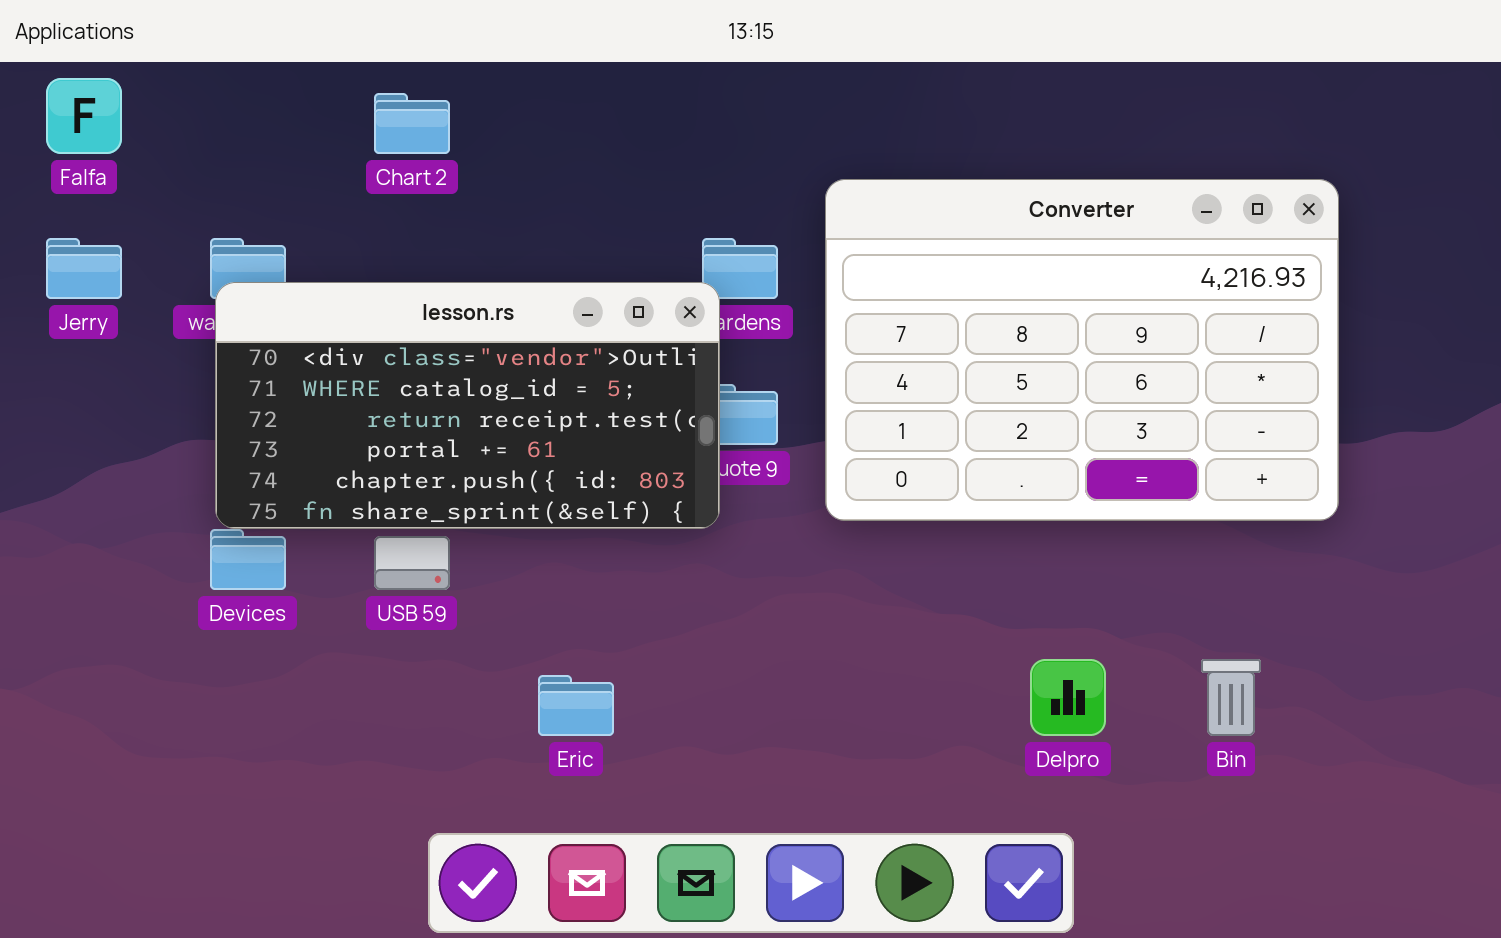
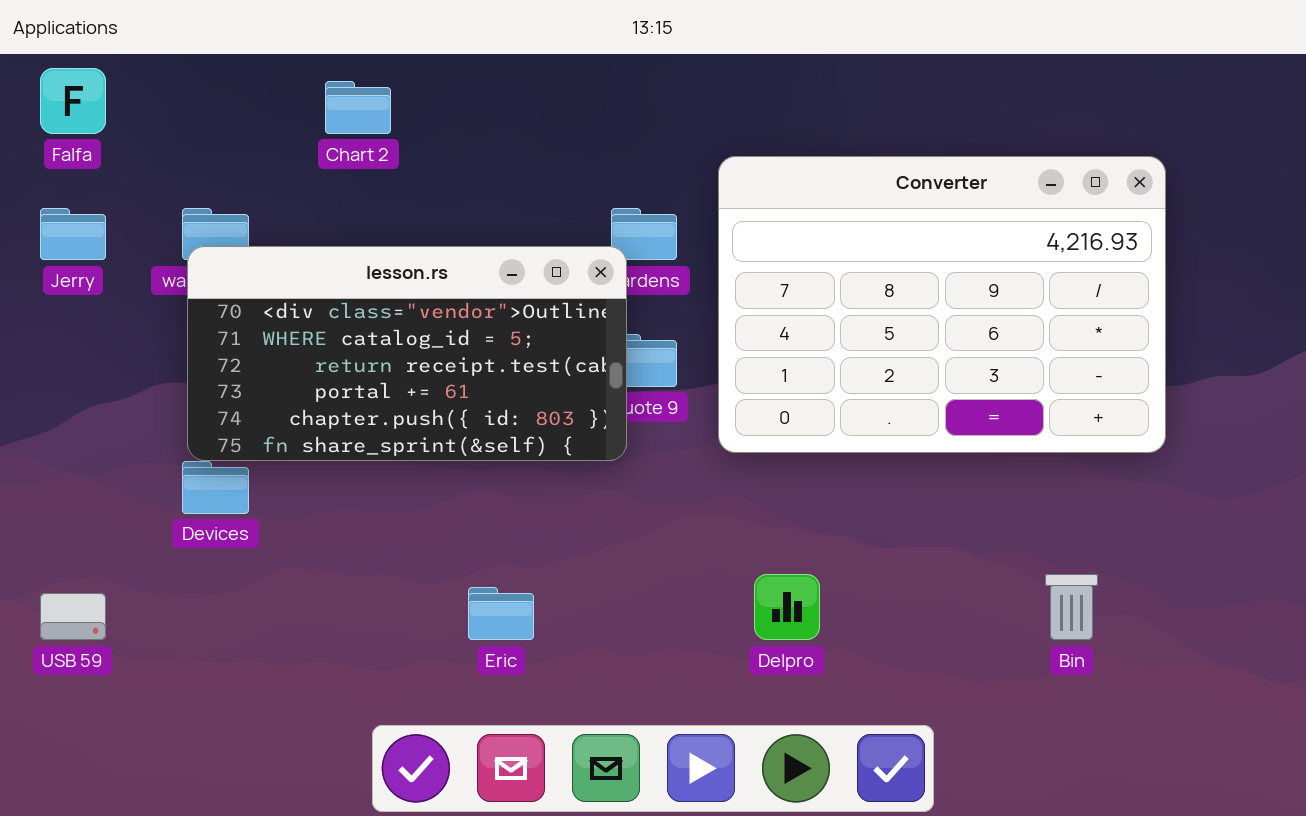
USB 59: [374,536,450,590] -> [40,593,106,640], moved
Delpro: [1030,659,1106,736] -> [754,574,820,640], moved

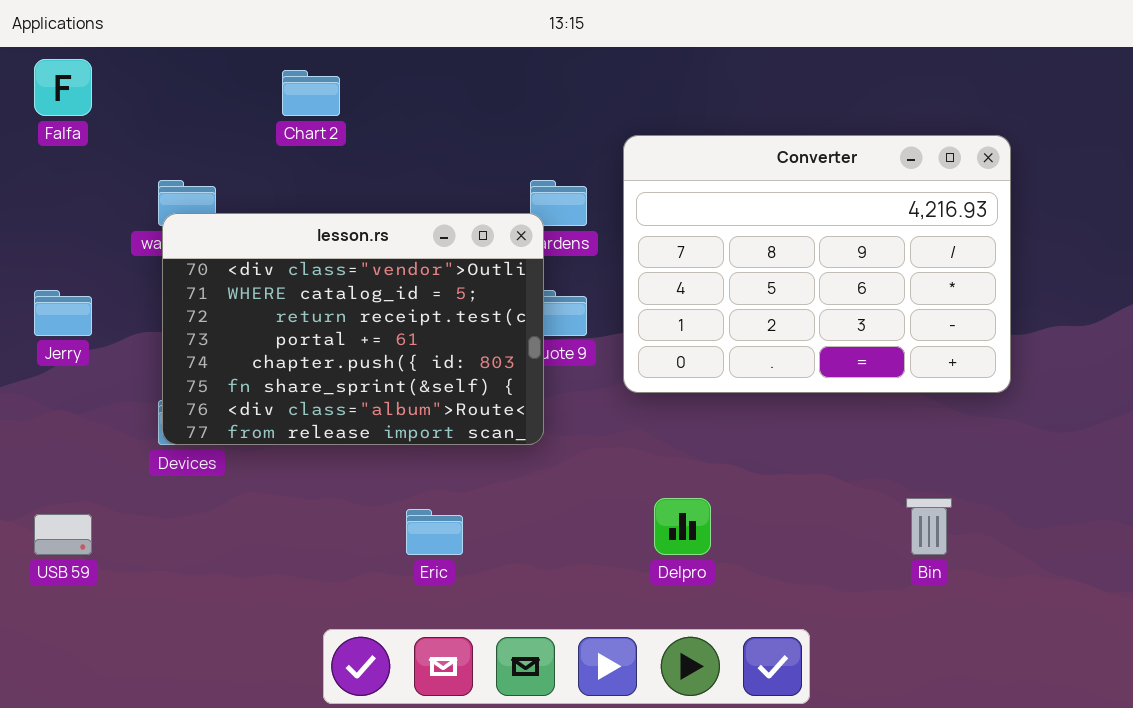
Jerry: [40,208,106,260] -> [34,290,92,336], moved
lesson.rs: [187,246,627,461] -> [162,213,544,445], resized

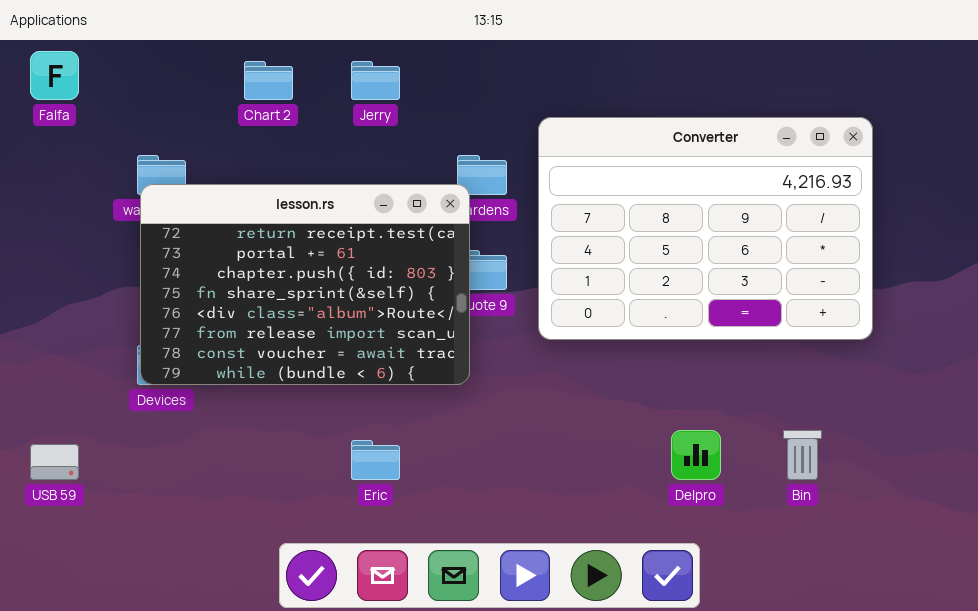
lesson.rs: [162,213,544,445] -> [140,184,470,385], scrolled down 2 rows
Jerry: [34,290,92,336] -> [351,61,400,100], moved
Delpro: [654,498,711,555] -> [671,430,721,480], moved

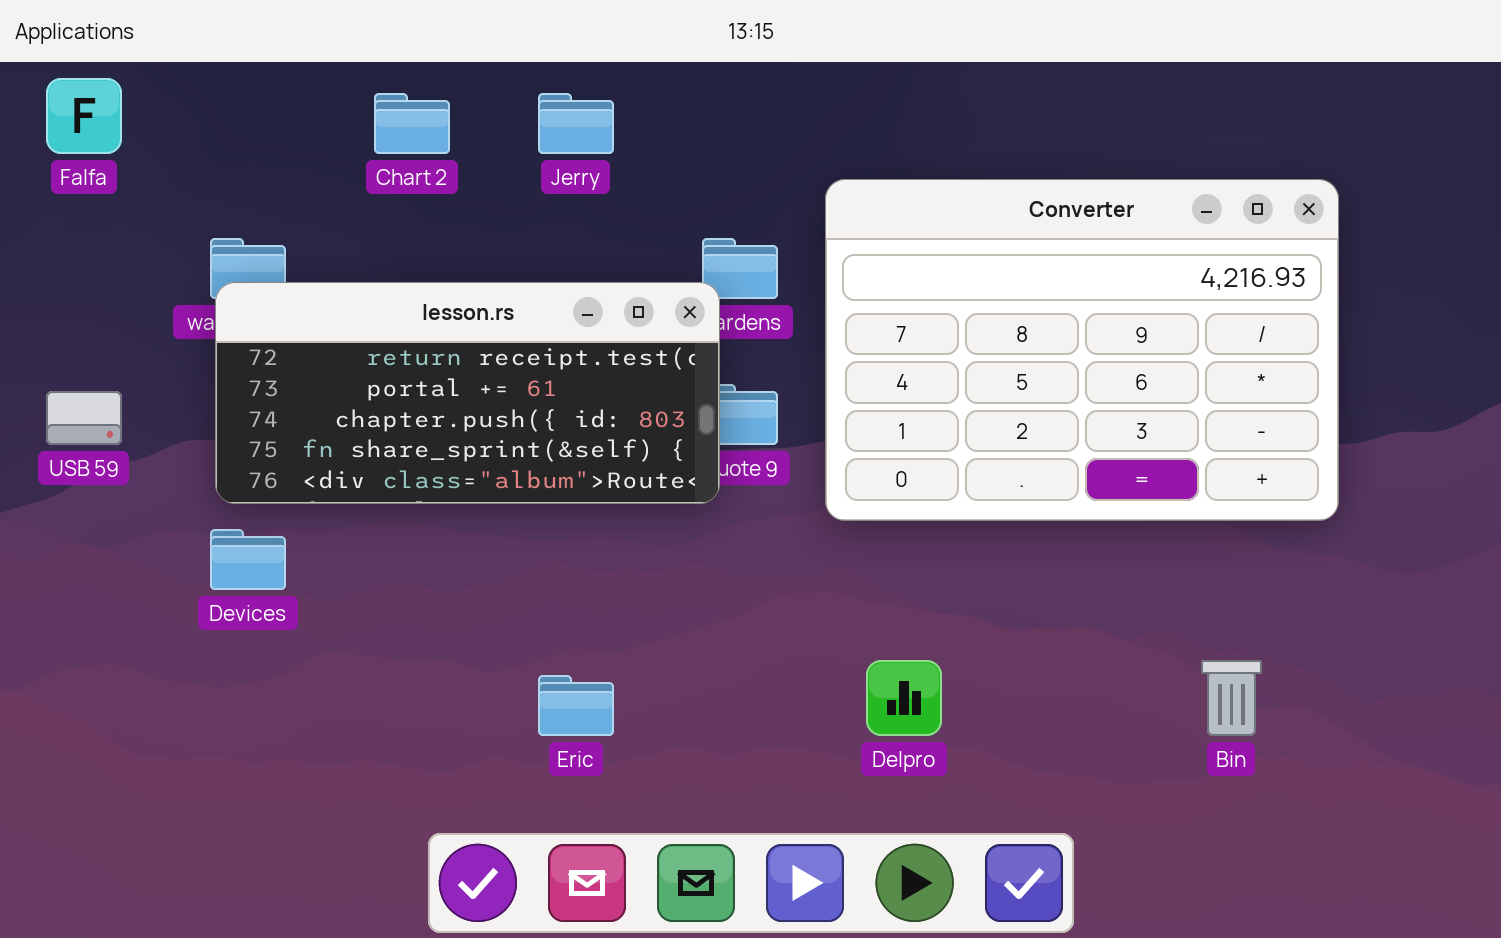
lesson.rs: [140,184,470,385] -> [215,282,720,504], resized
Delpro: [671,430,721,480] -> [866,660,942,736], moved
USB 59: [30,444,79,480] -> [46,391,122,445], moved

